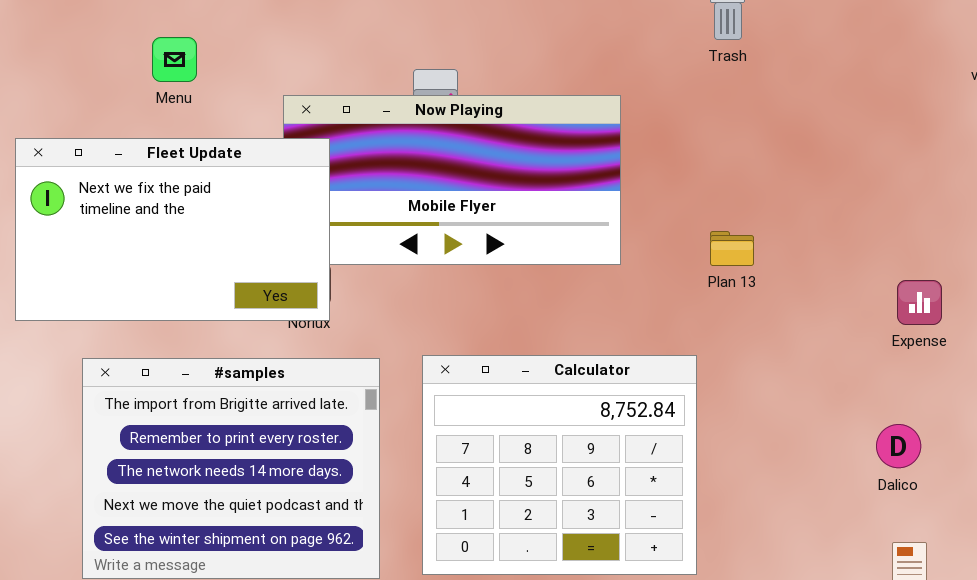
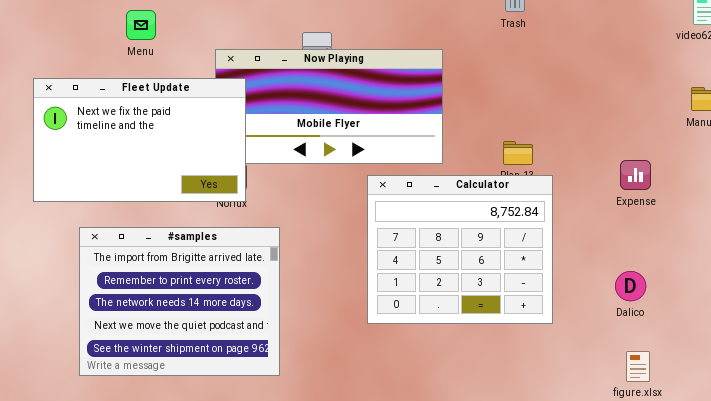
Expense: [897,280,942,325] -> [620,160,651,190], moved
Calculator: [422,355,697,575] -> [367,175,553,324], moved

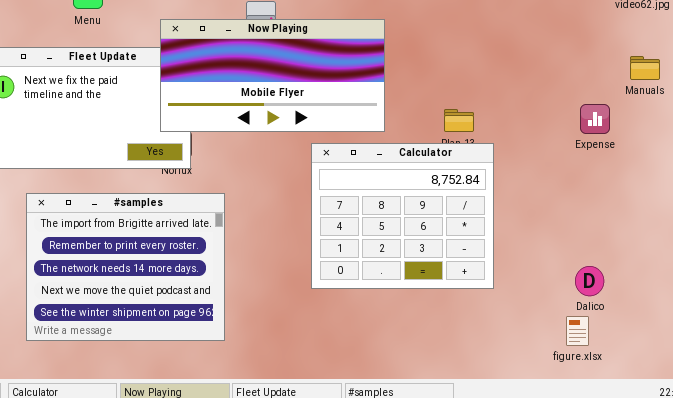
Now Playing: [215,49,443,164] -> [160,19,385,132], raised
Expense: [620,160,651,190] -> [580,104,610,134], moved
Dalico: [615,271,646,301] -> [575,266,604,296], moved

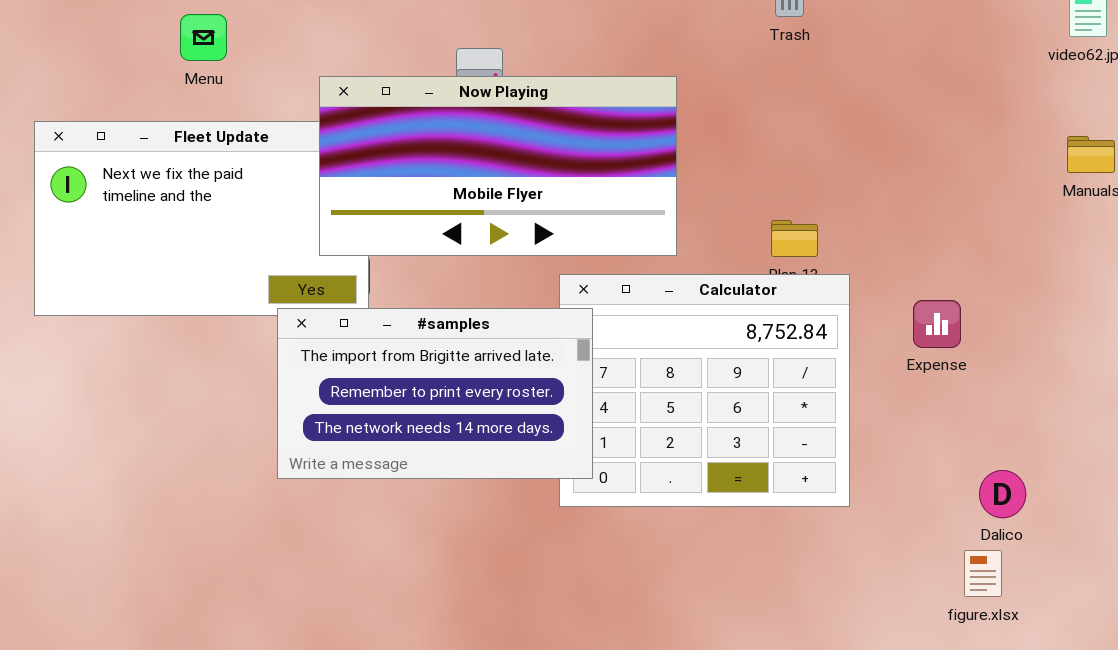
Expense: [580,104,610,134] -> [913,300,961,348], moved
#samples: [26,193,225,341] -> [277,308,593,479], moved, resized

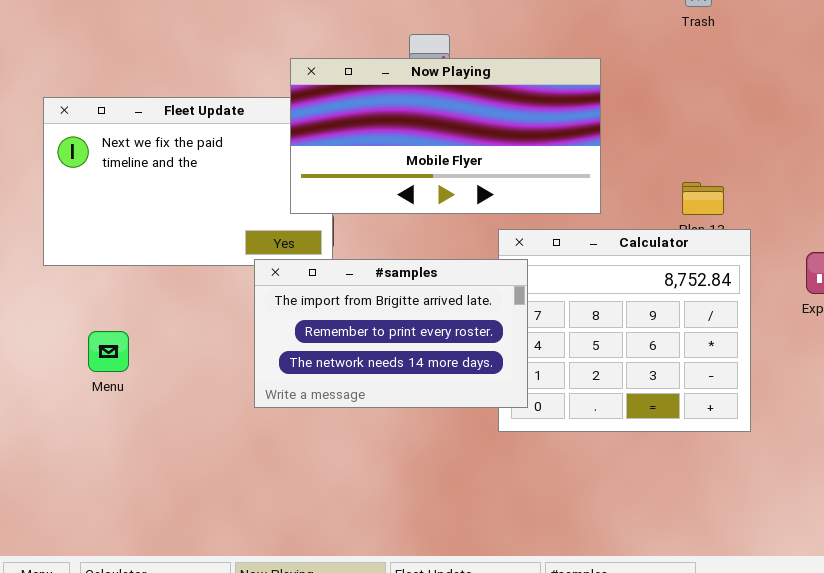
Menu: [180,14,227,61] -> [88,331,129,372], moved

